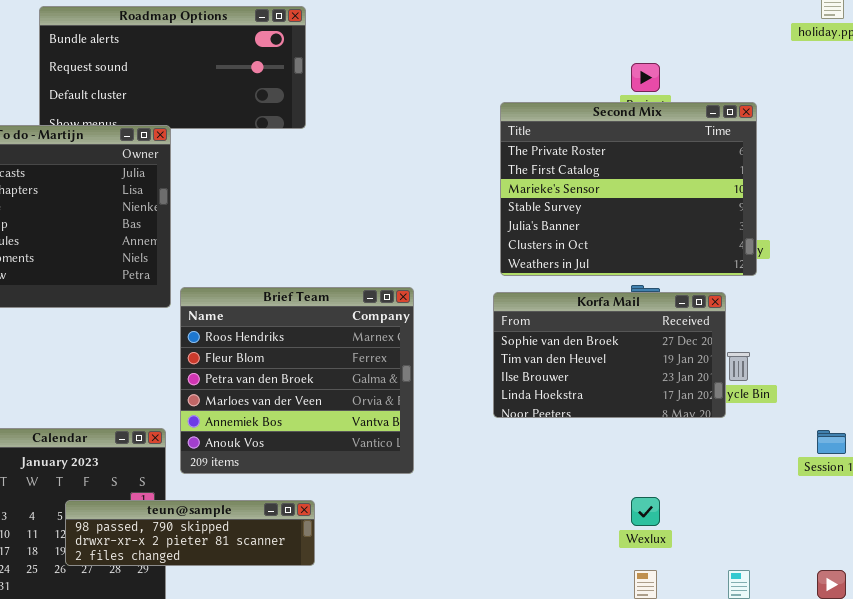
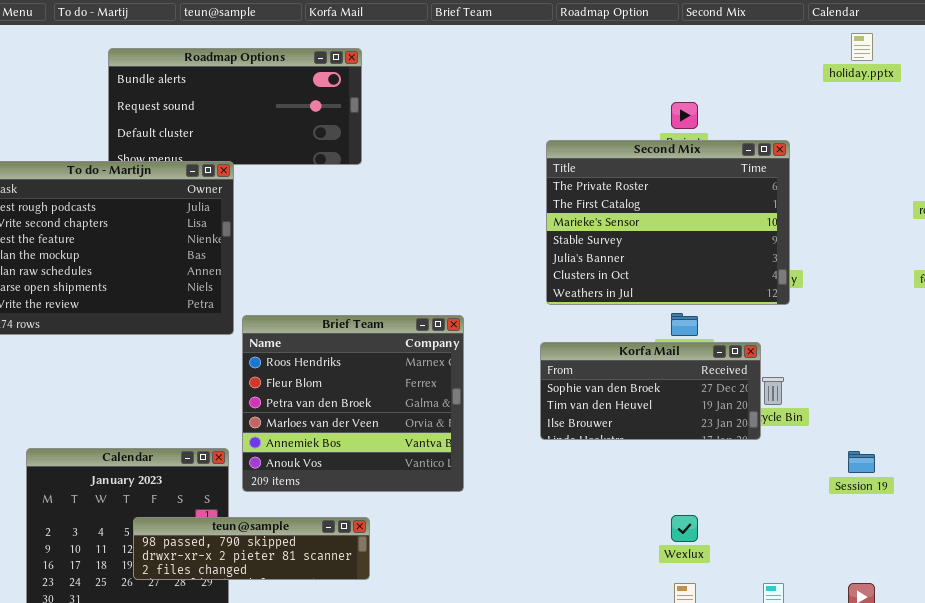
Korfa Mail: [493,292,726,418] -> [540,342,761,440], resized

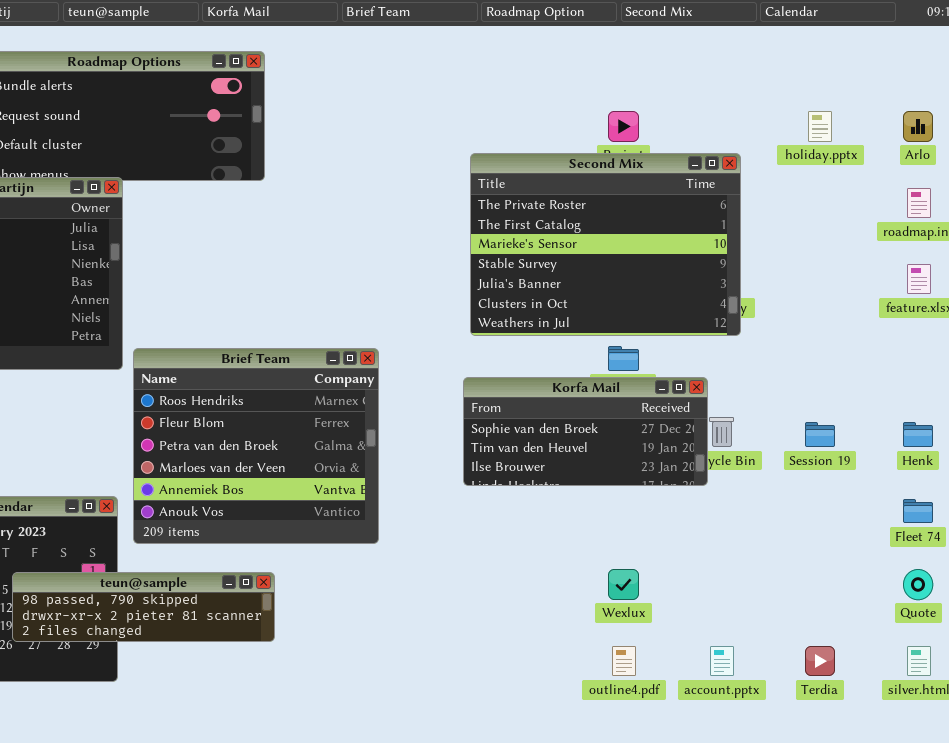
holiday.pptx: [851,33,873,61] -> [808,111,832,142], moved
Session 19: [848,451,875,473] -> [805,422,835,447], moved

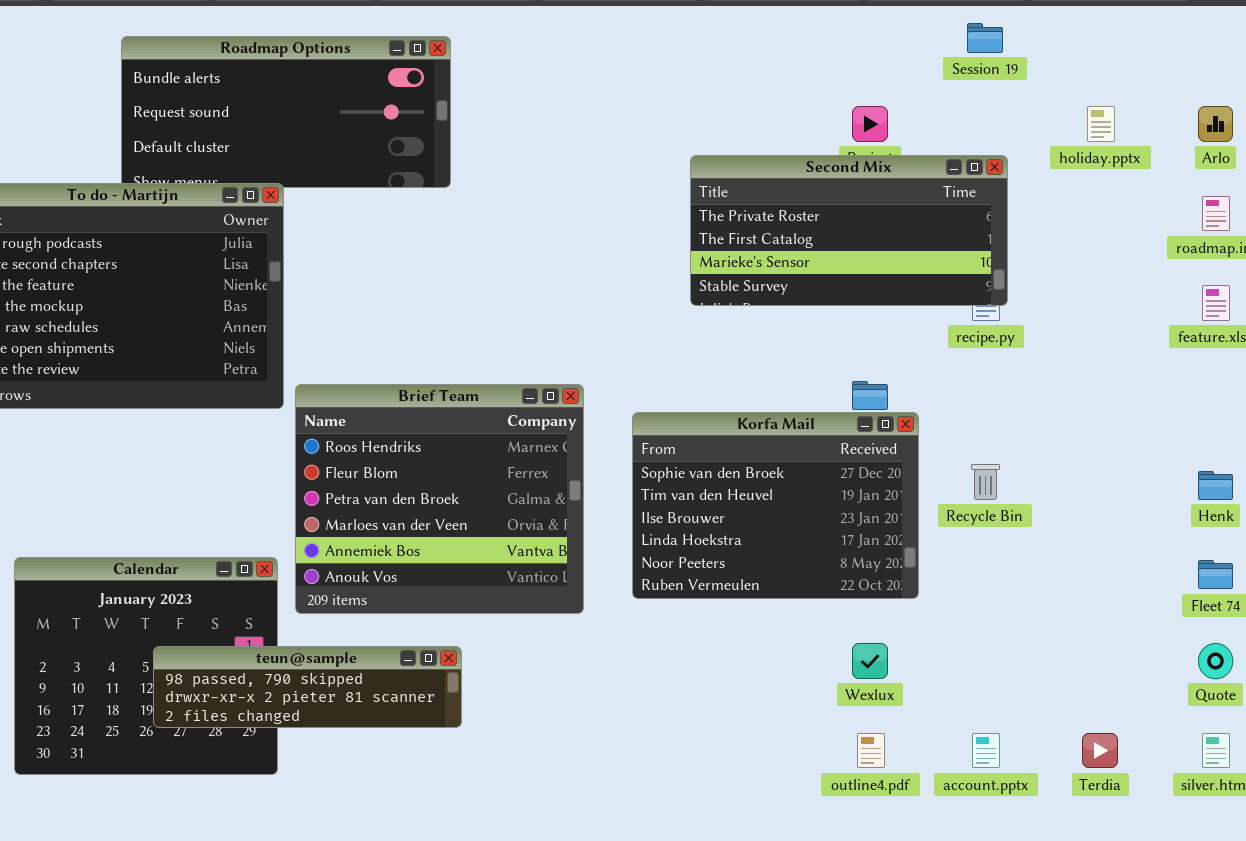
Second Mix: [470,153,741,336] -> [690,155,1008,306], resized
Korfa Mail: [463,377,708,486] -> [632,412,919,599], moved, resized
Session 19: [805,422,835,447] -> [967,23,1003,53], moved

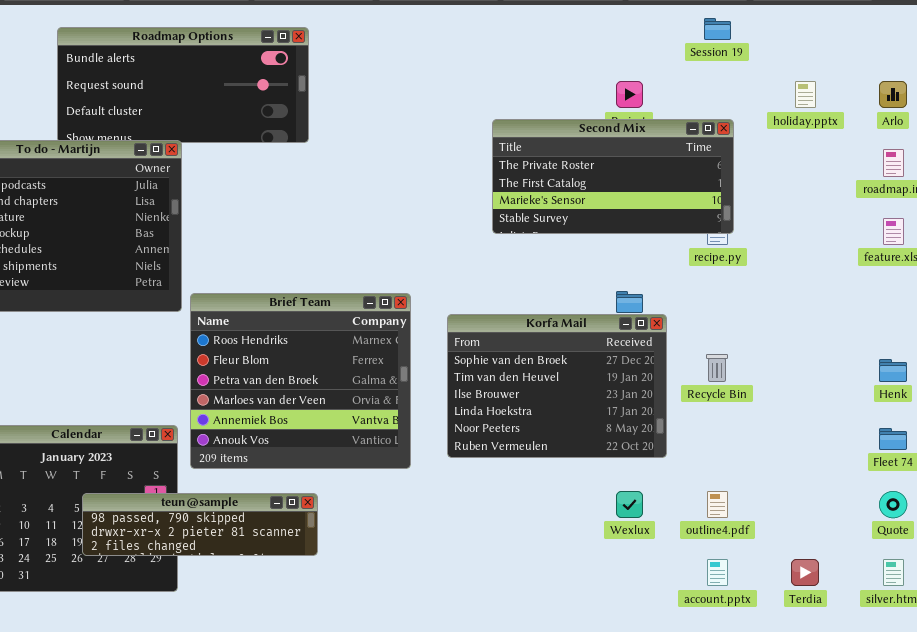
outline4.pdf: [857,733,885,768] -> [707,491,728,518], moved

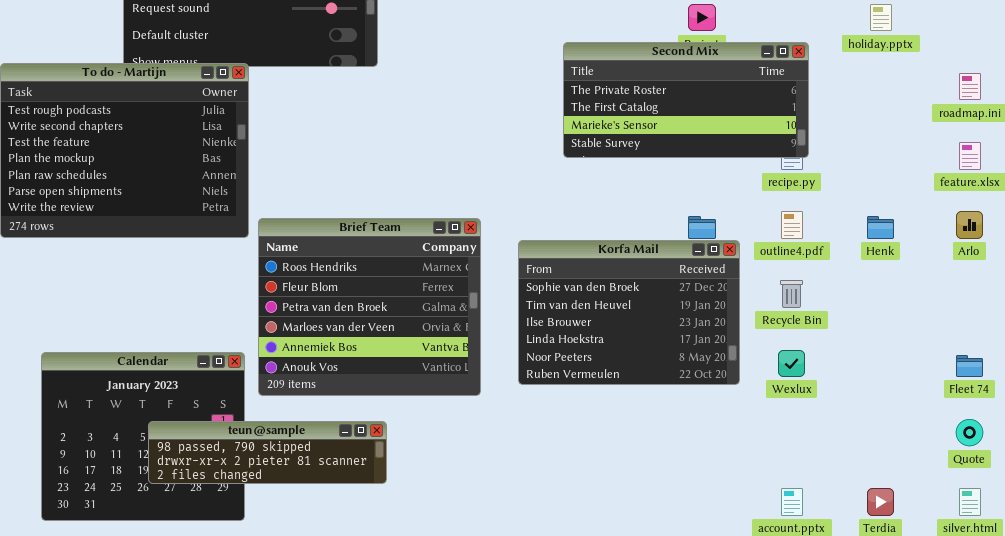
Arlo: [879,81,907,108] -> [956,211,983,239], moved
Henk: [879,359,907,382] -> [867,216,894,239], moved
Wexlux: [616,491,643,518] -> [778,350,805,377], moved
outline4.pdf: [707,491,728,518] -> [781,211,803,239], moved

